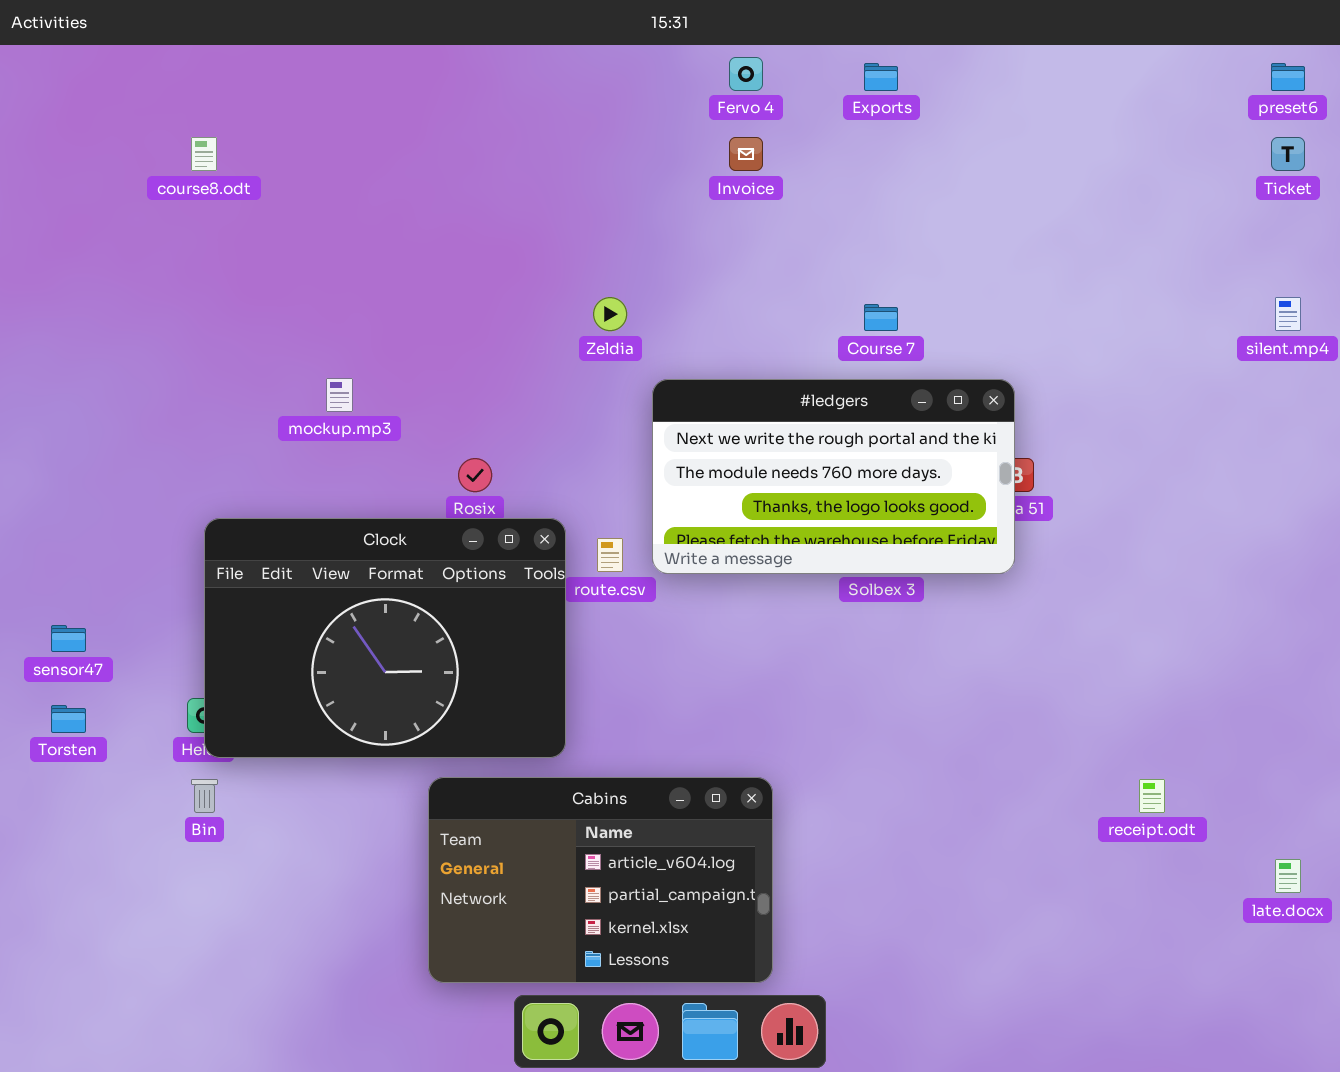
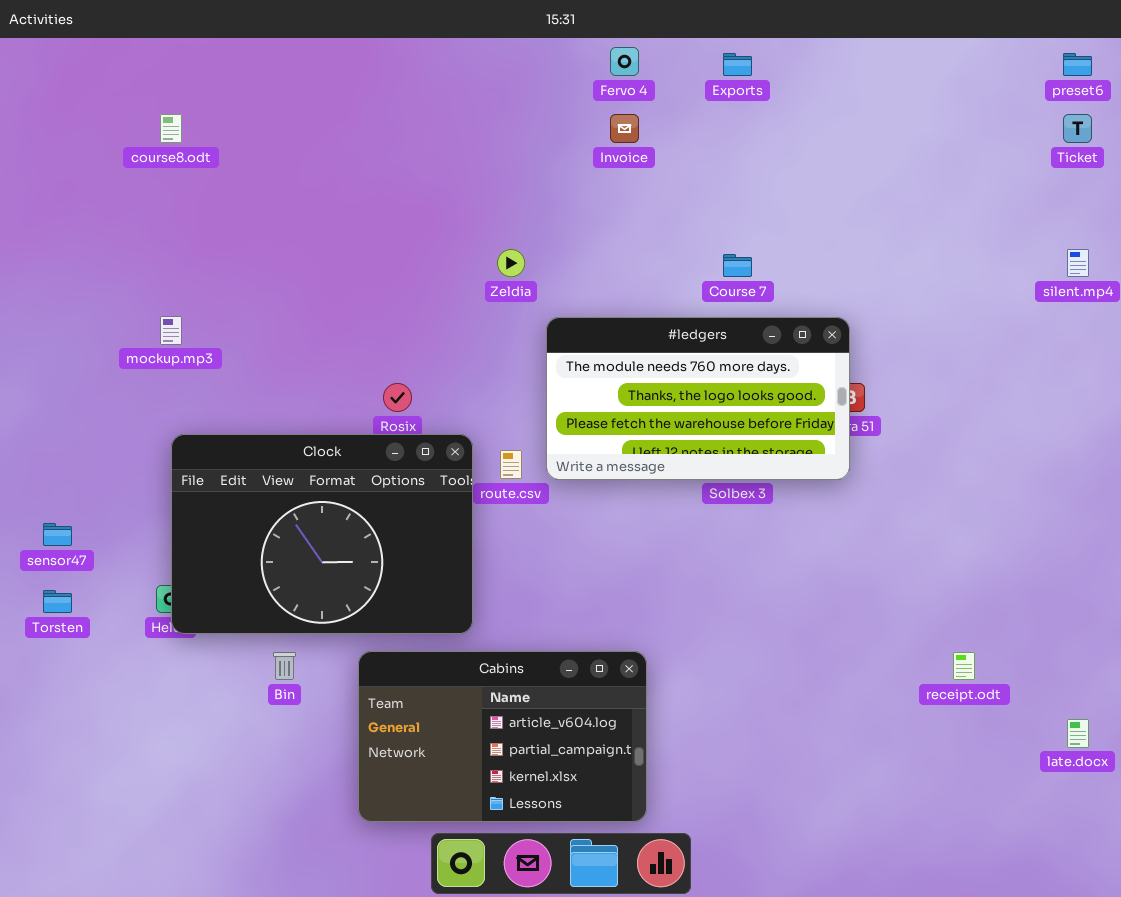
mockup.mp3: [326,378,353,412] -> [160,316,182,345], moved
#ledgers: [652,379,1015,574] -> [546,317,850,480], scrolled down 1 row
Bin: [191,779,218,813] -> [273,652,296,680], moved

